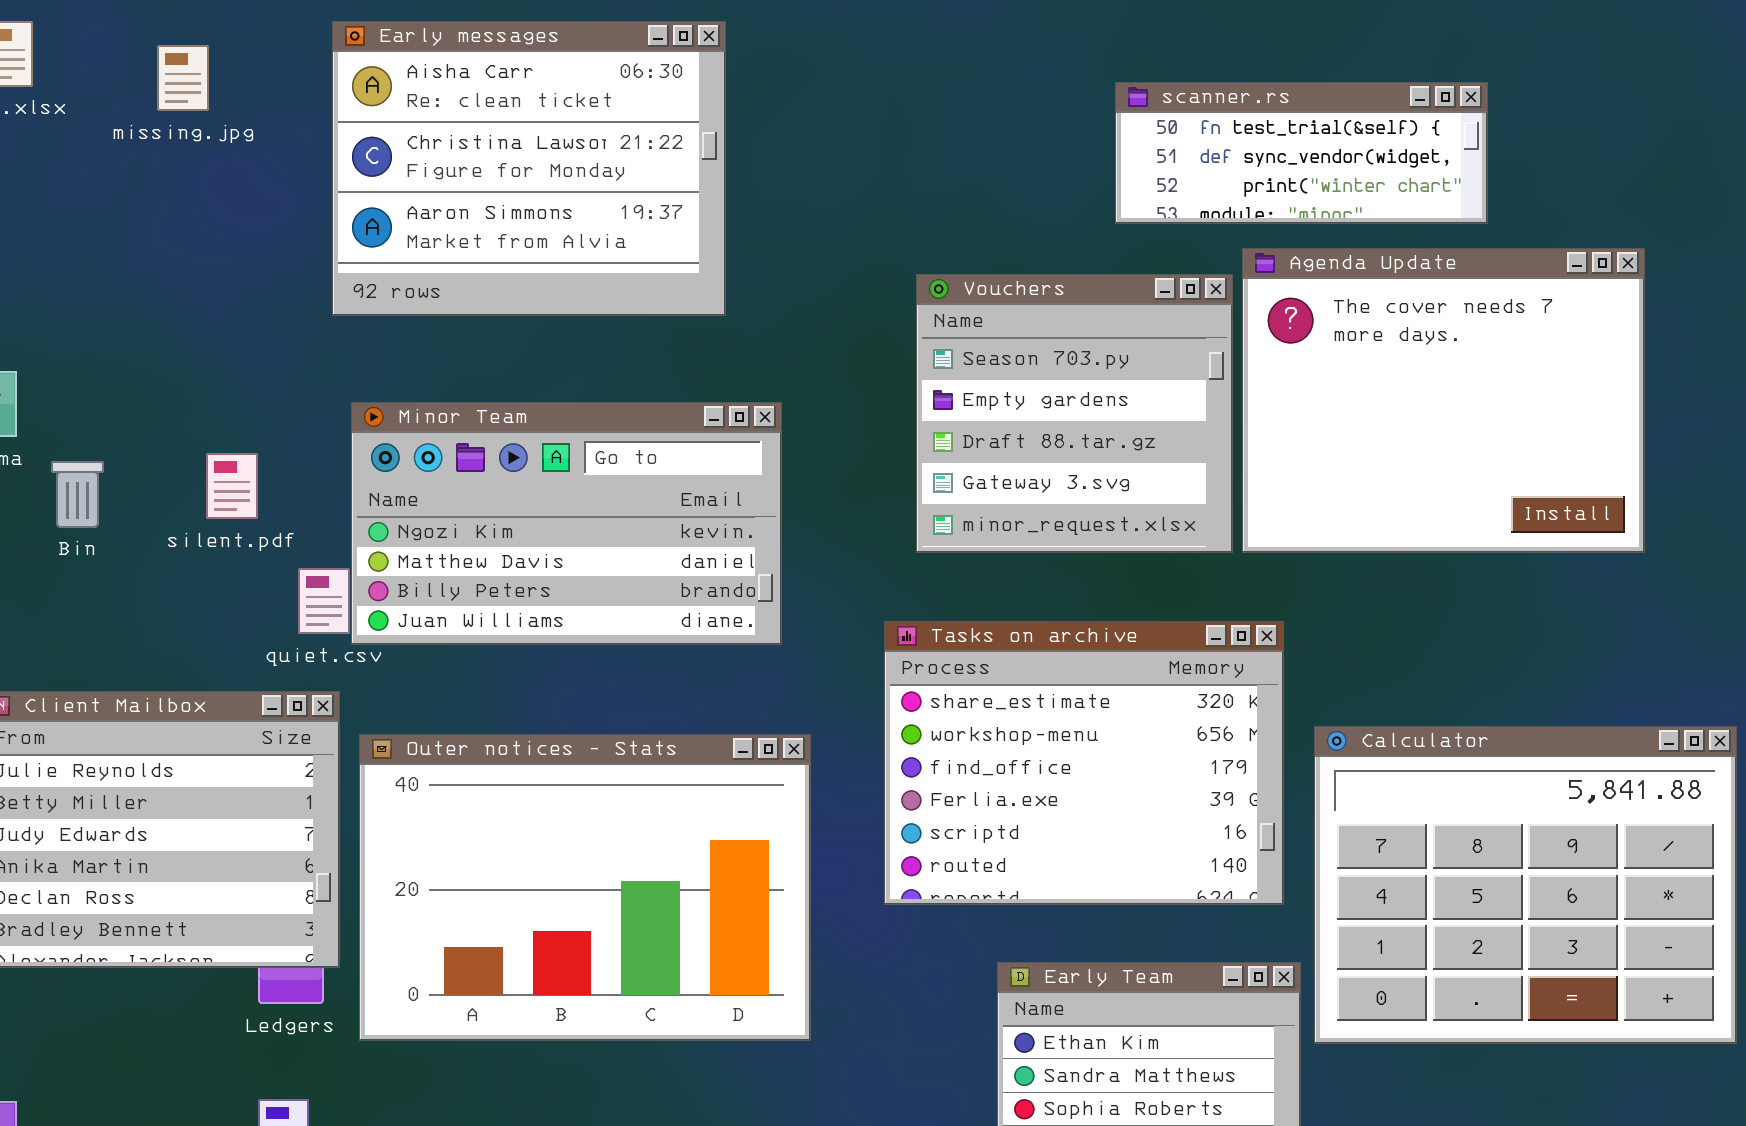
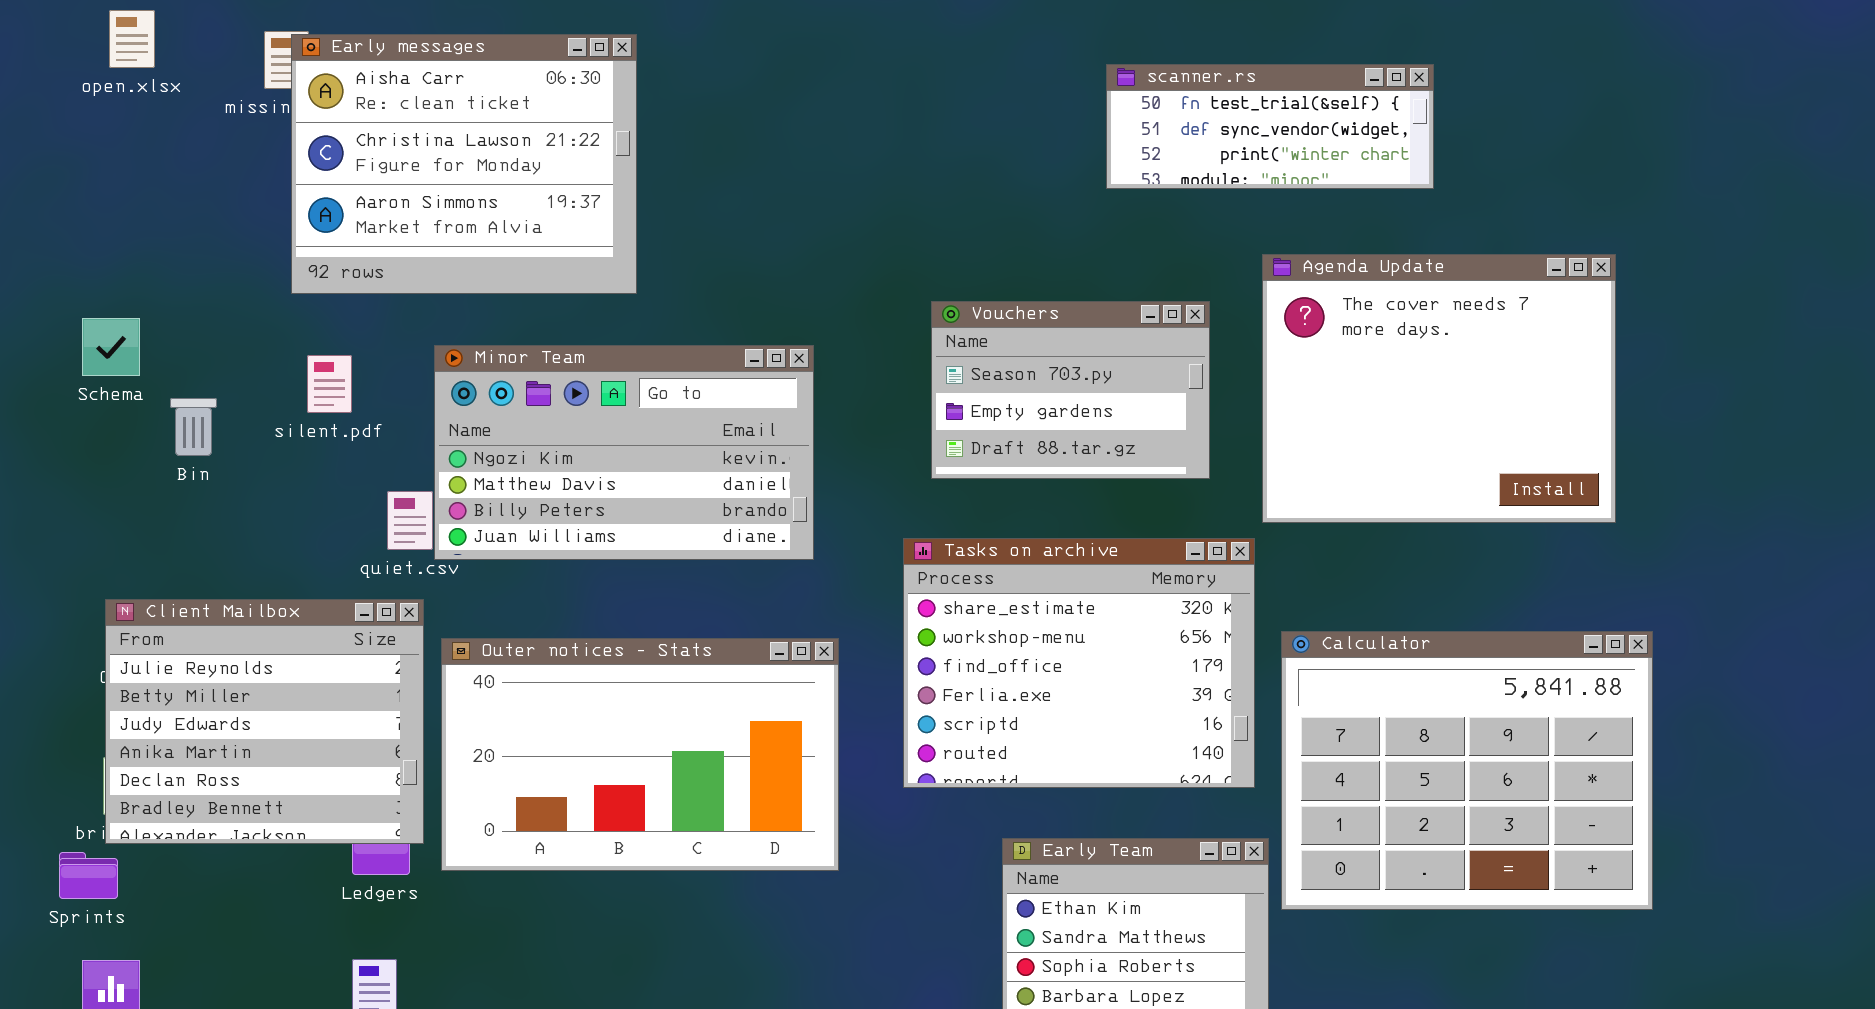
Early messages: [332,21,726,316] -> [291,34,637,294], moved
Agenda Update: [1242,248,1645,553] -> [1262,254,1616,523], moved
Vouchers: [916,274,1233,553] -> [931,301,1210,479], resized
silent.pdf: [206,453,258,519] -> [307,355,352,413], moved
Outer notices - Stats: [359,734,811,1041] -> [441,638,839,871], resized

